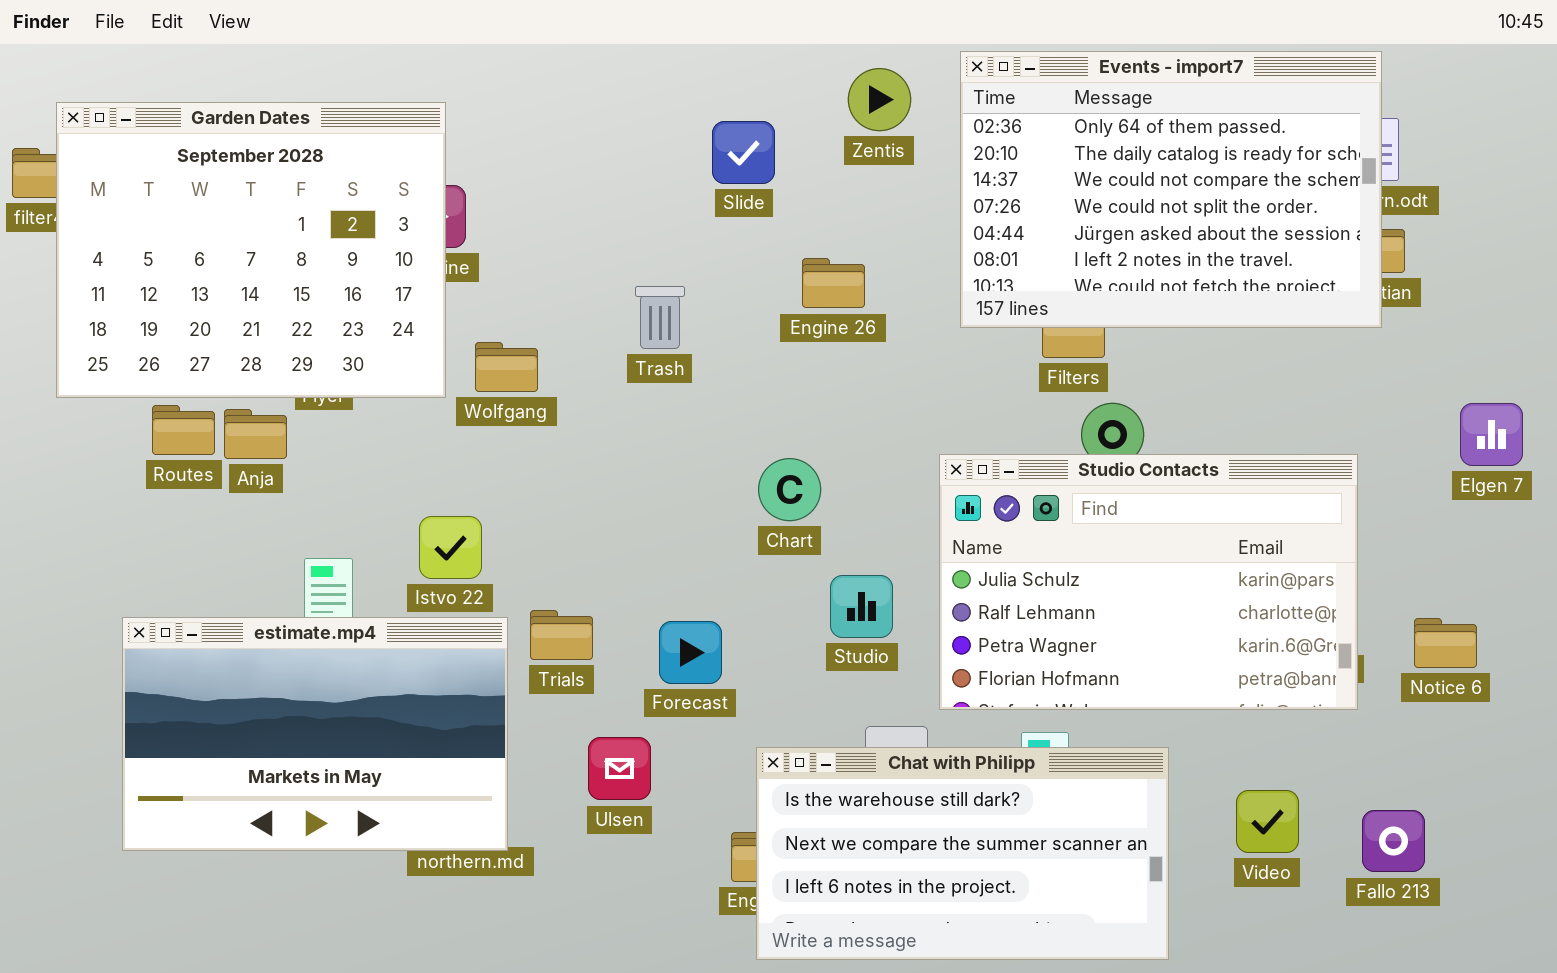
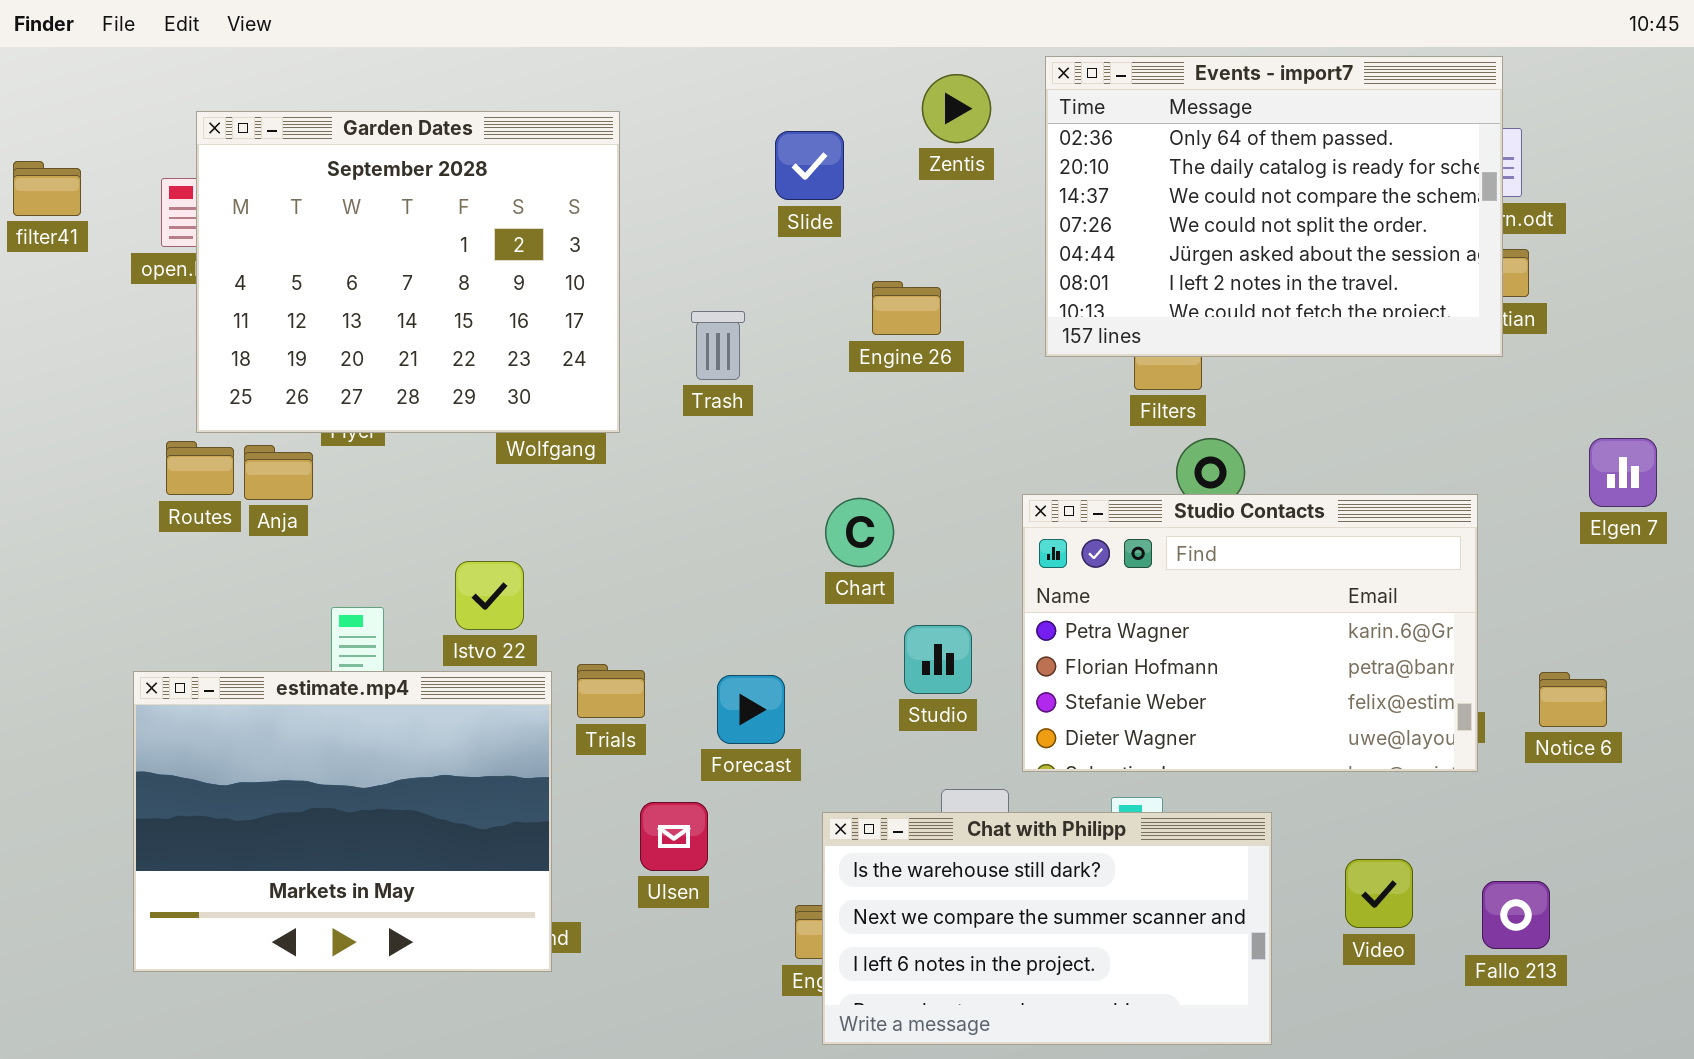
Garden Dates: [56,102,446,398] -> [196,111,620,433], moved
Studio Contacts: [939,454,1358,710] -> [1022,494,1478,772], scrolled down 2 rows
estimate.mp4: [122,617,508,851] -> [133,671,552,972], resized

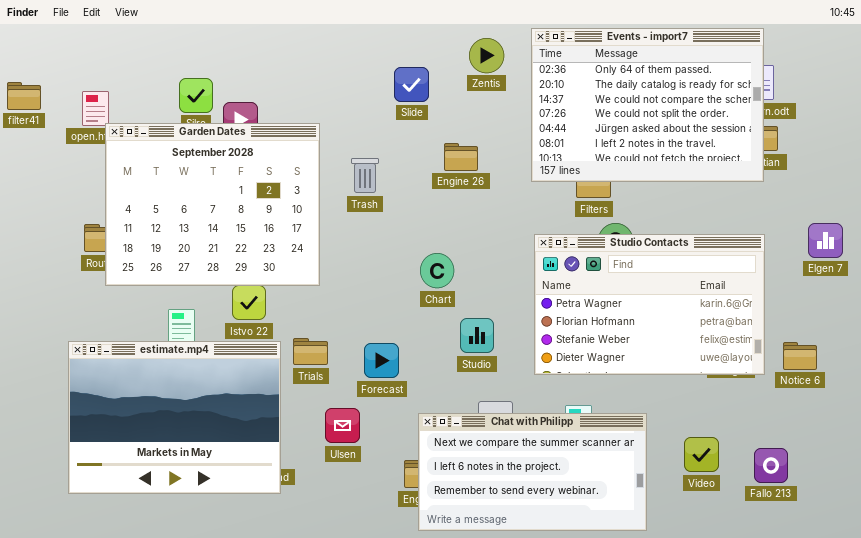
Garden Dates: [196,111,620,433] -> [105,123,320,286], moved
Studio Contacts: [1022,494,1478,772] -> [534,234,765,375], moved
Chat with Philipp: [822,812,1272,1045] -> [418,413,647,531], scrolled down 1 row

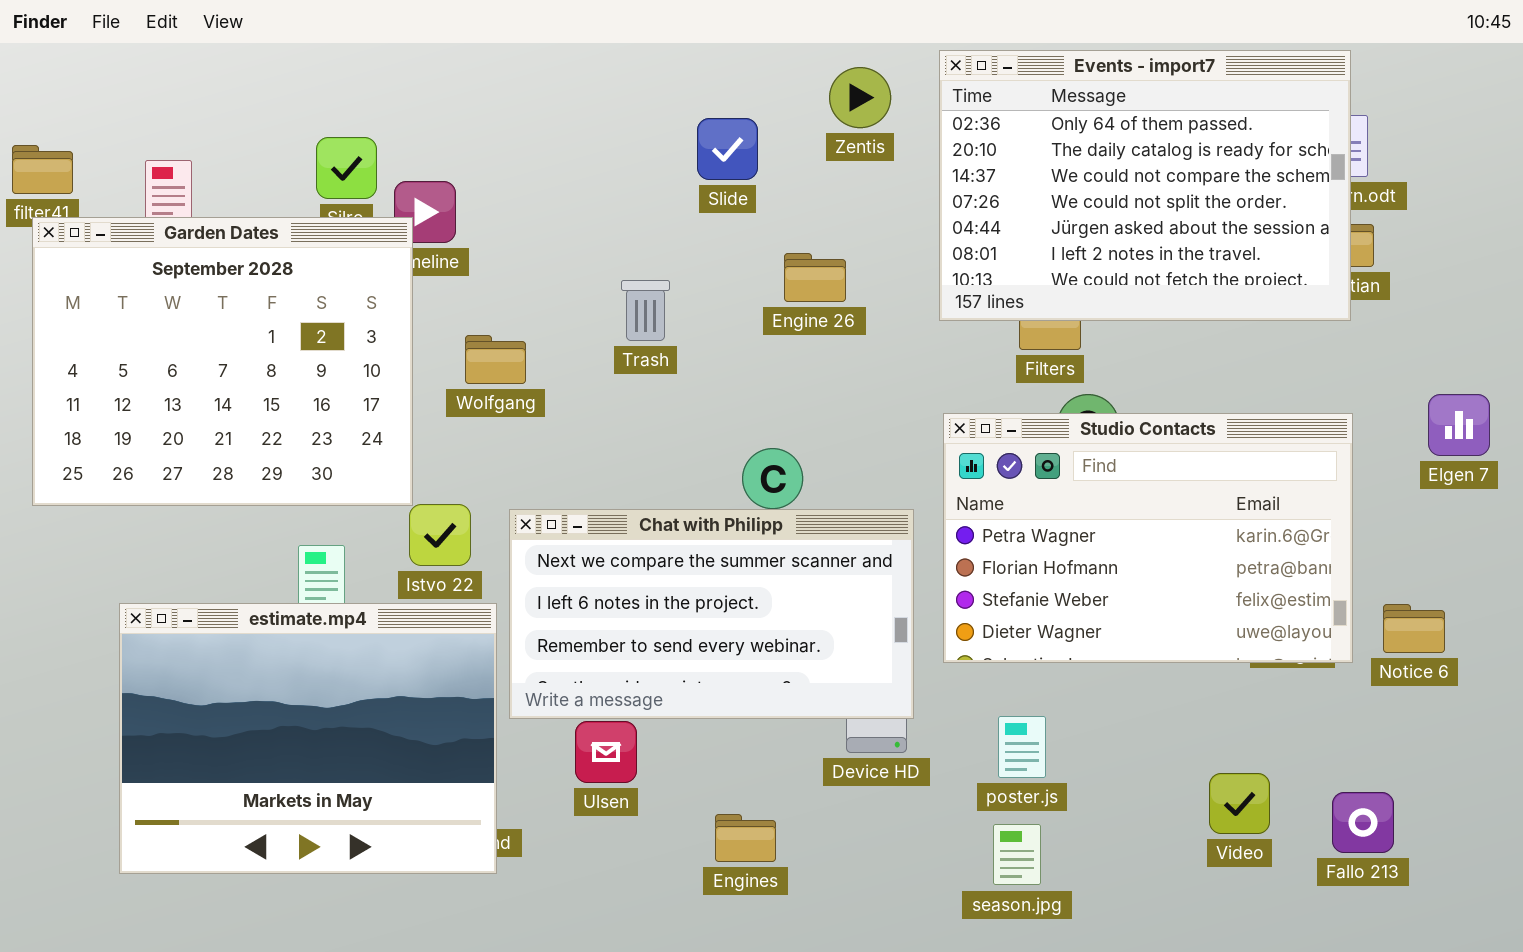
Garden Dates: [105,123,320,286] -> [32,217,413,506], moved
Chat with Philipp: [418,413,647,531] -> [509,509,914,719], moved

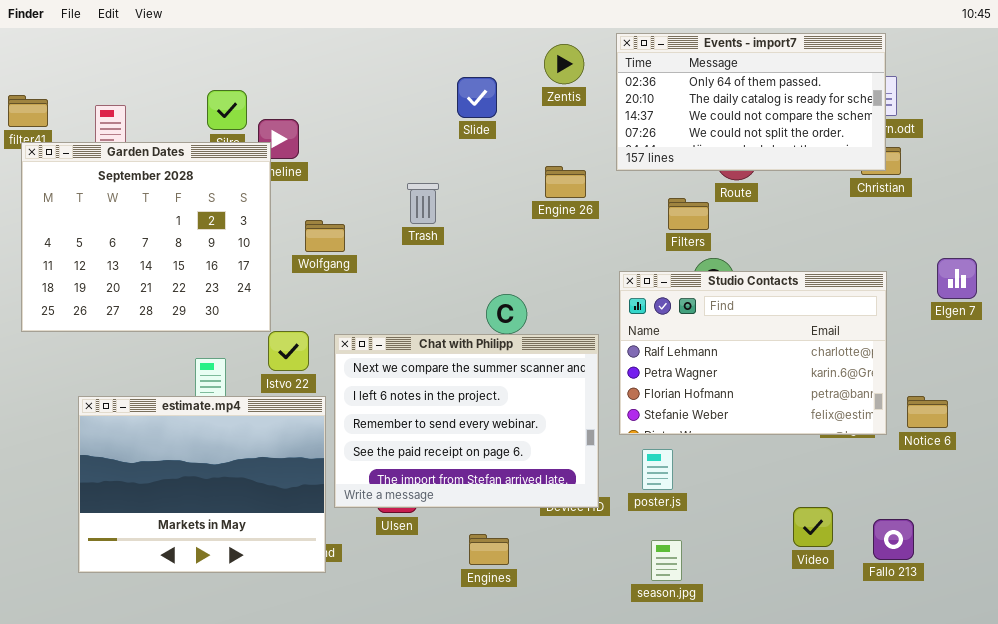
Events - import7: [939,50,1351,321] -> [616,33,886,171], resized
Engine 26: [784,253,846,302] -> [545,166,586,198], moved
Studio Contacts: [943,413,1353,663] -> [619,271,887,435], scrolled up 1 row
Chat with Philipp: [509,509,914,719] -> [334,334,599,508], resized
poster.js: [998,716,1046,778] -> [642,449,673,490], moved

